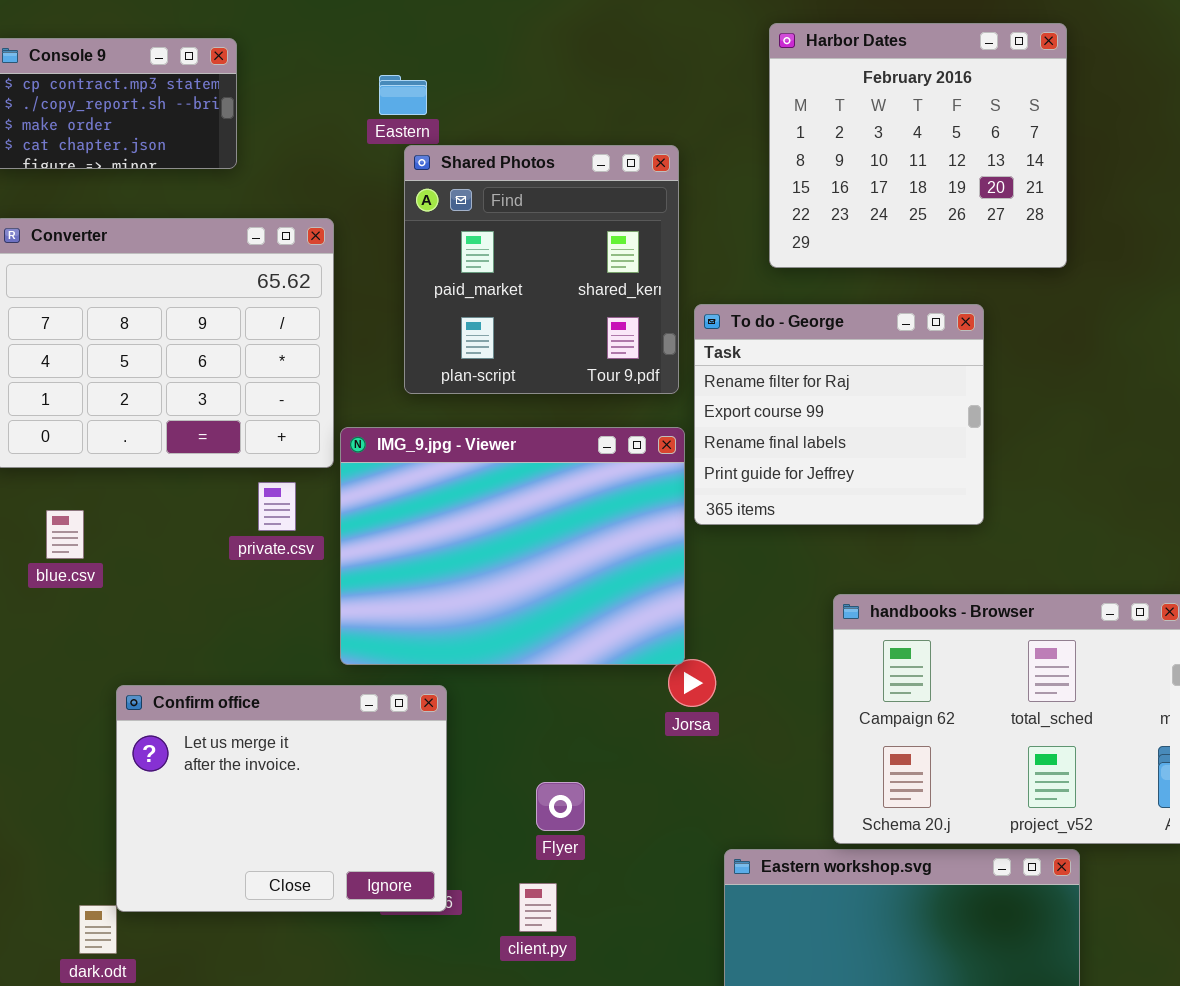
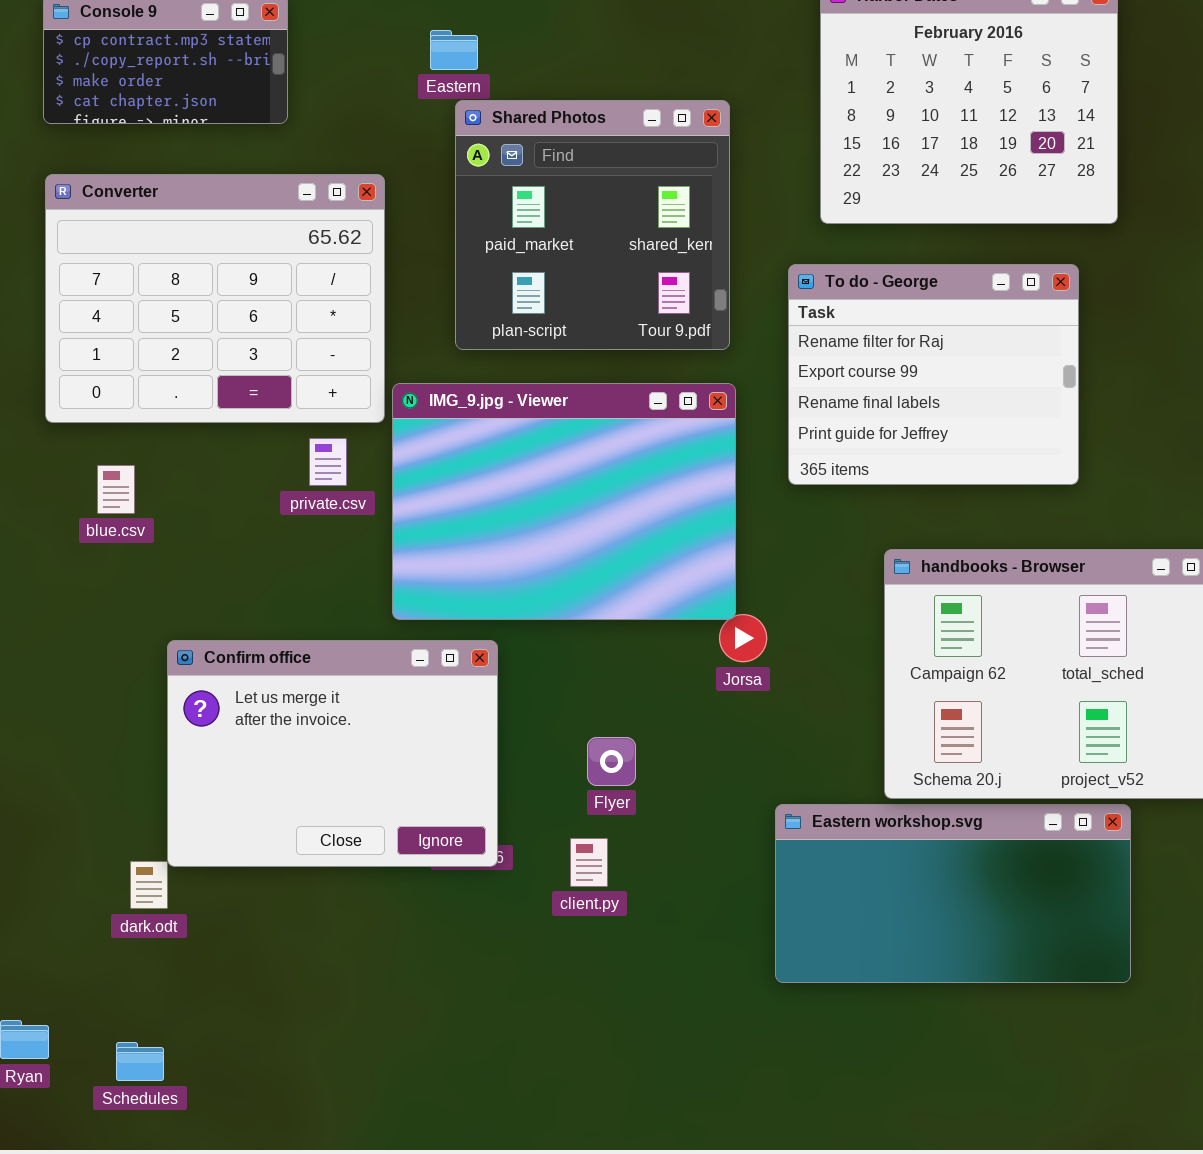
To do - George: [694,304,984,525] -> [788,264,1079,485], moved

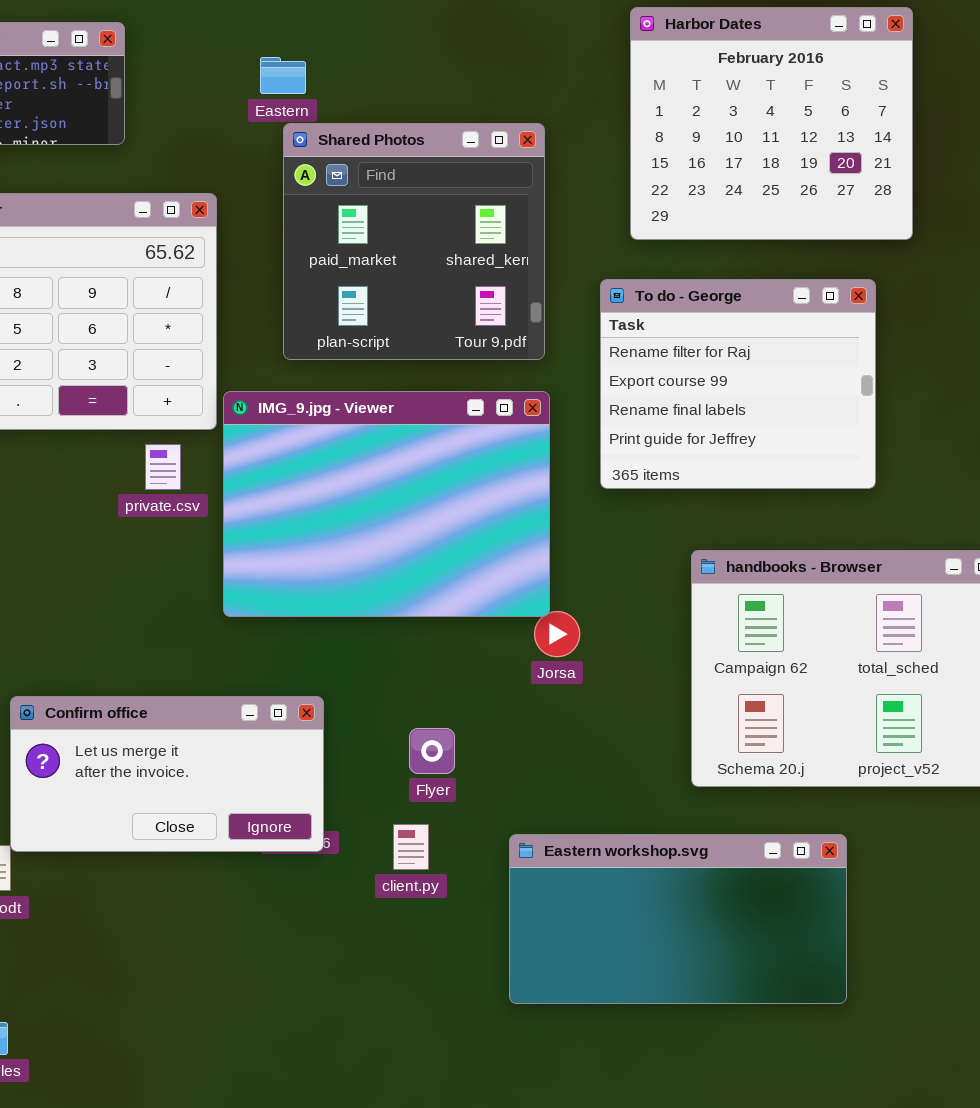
Confirm office: [167,640,498,867] -> [10,696,324,852], resized
Eastern workshop.svg: [775,804,1131,983] -> [509,834,847,1004], moved

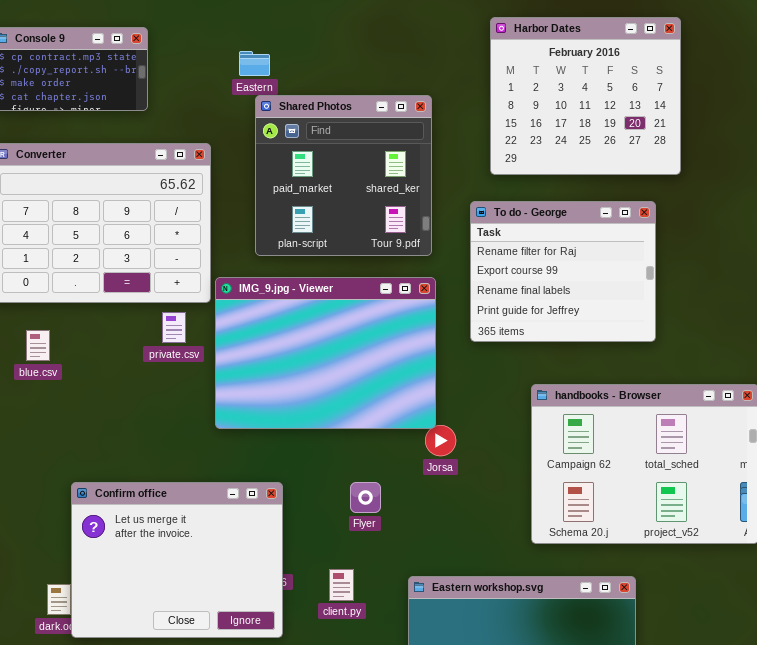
Confirm office: [10,696,324,852] -> [71,482,283,638], resized
Flyer: [409,728,455,774] -> [350,482,381,513], moved

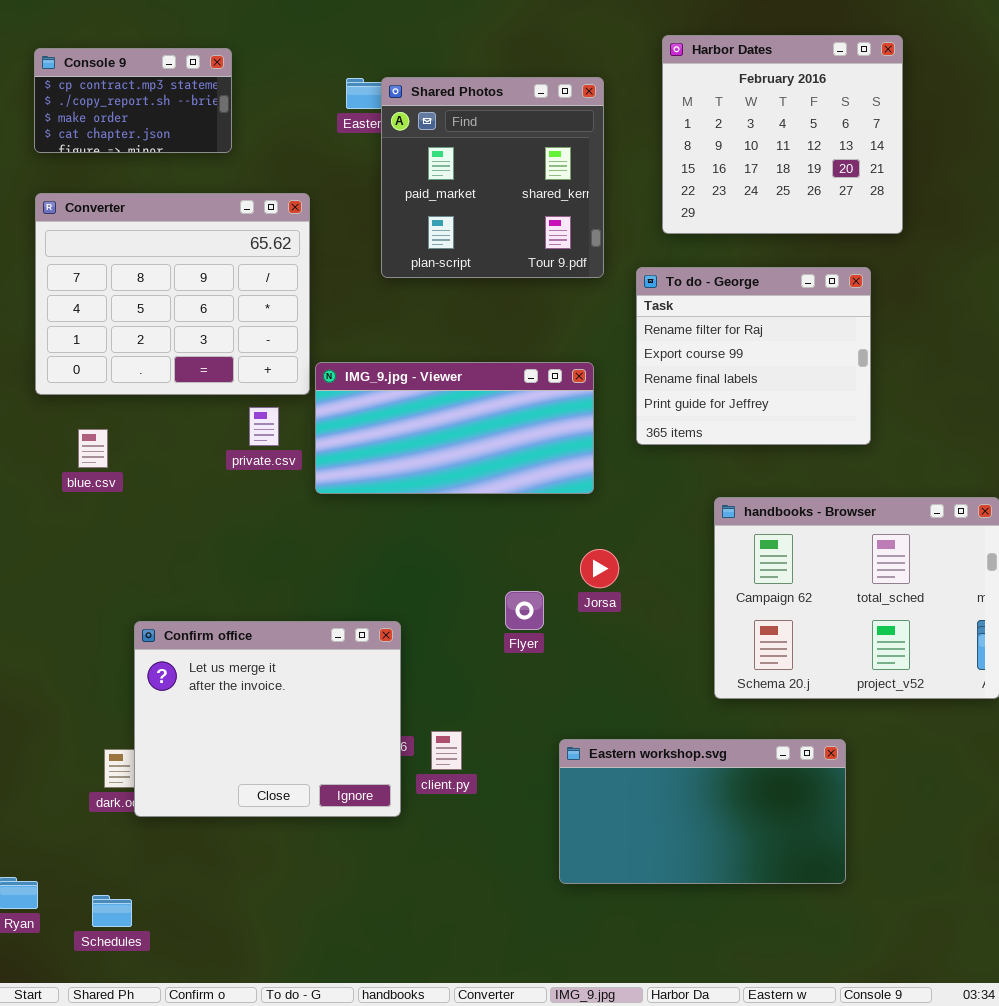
Shared Photos: [255,95,432,256] -> [381,77,604,278], moved
IMG_9.jpg - Viewer: [215,277,436,429] -> [315,362,594,494], resized
Flyer: [350,482,381,513] -> [505,591,544,630], moved
client.py: [329,569,354,601] -> [431,731,462,770], moved

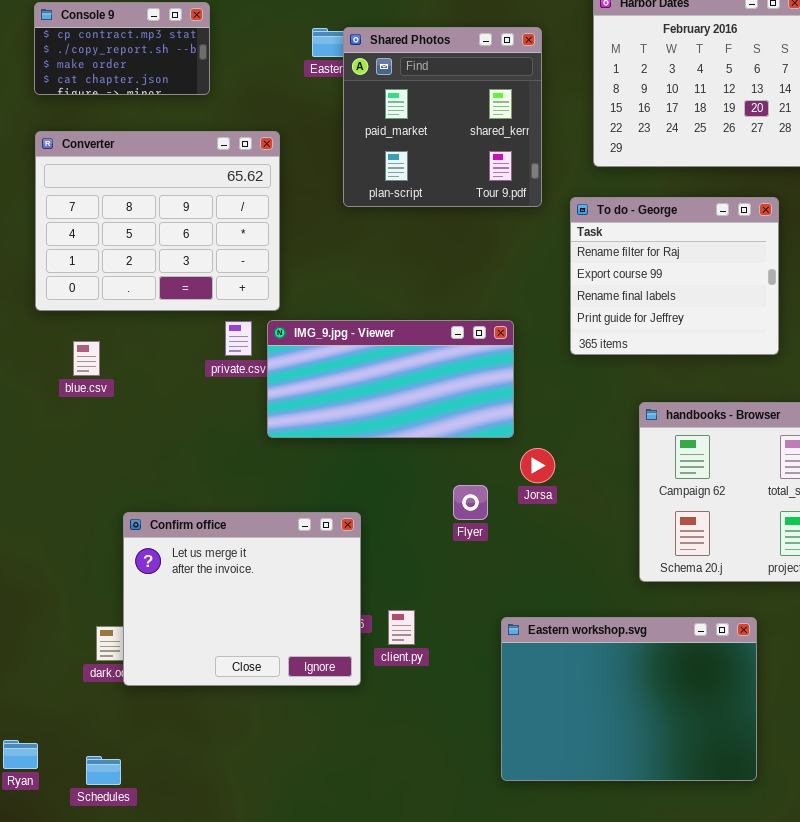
IMG_9.jpg - Viewer: [315,362,594,494] -> [267,320,514,438], moved
Eastern workshop.svg: [559,739,846,884] -> [501,617,757,781], resized

